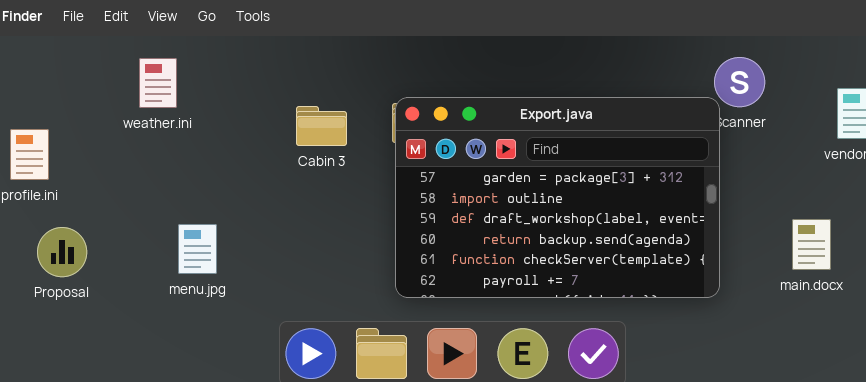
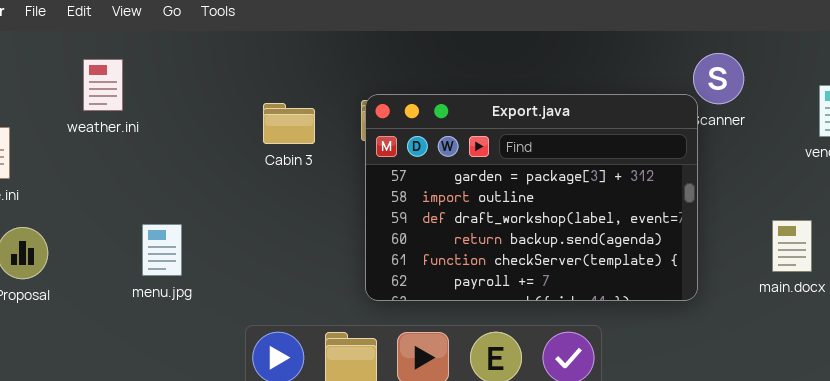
weather.ini: [139,58,177,108] -> [83,59,123,111], moved

